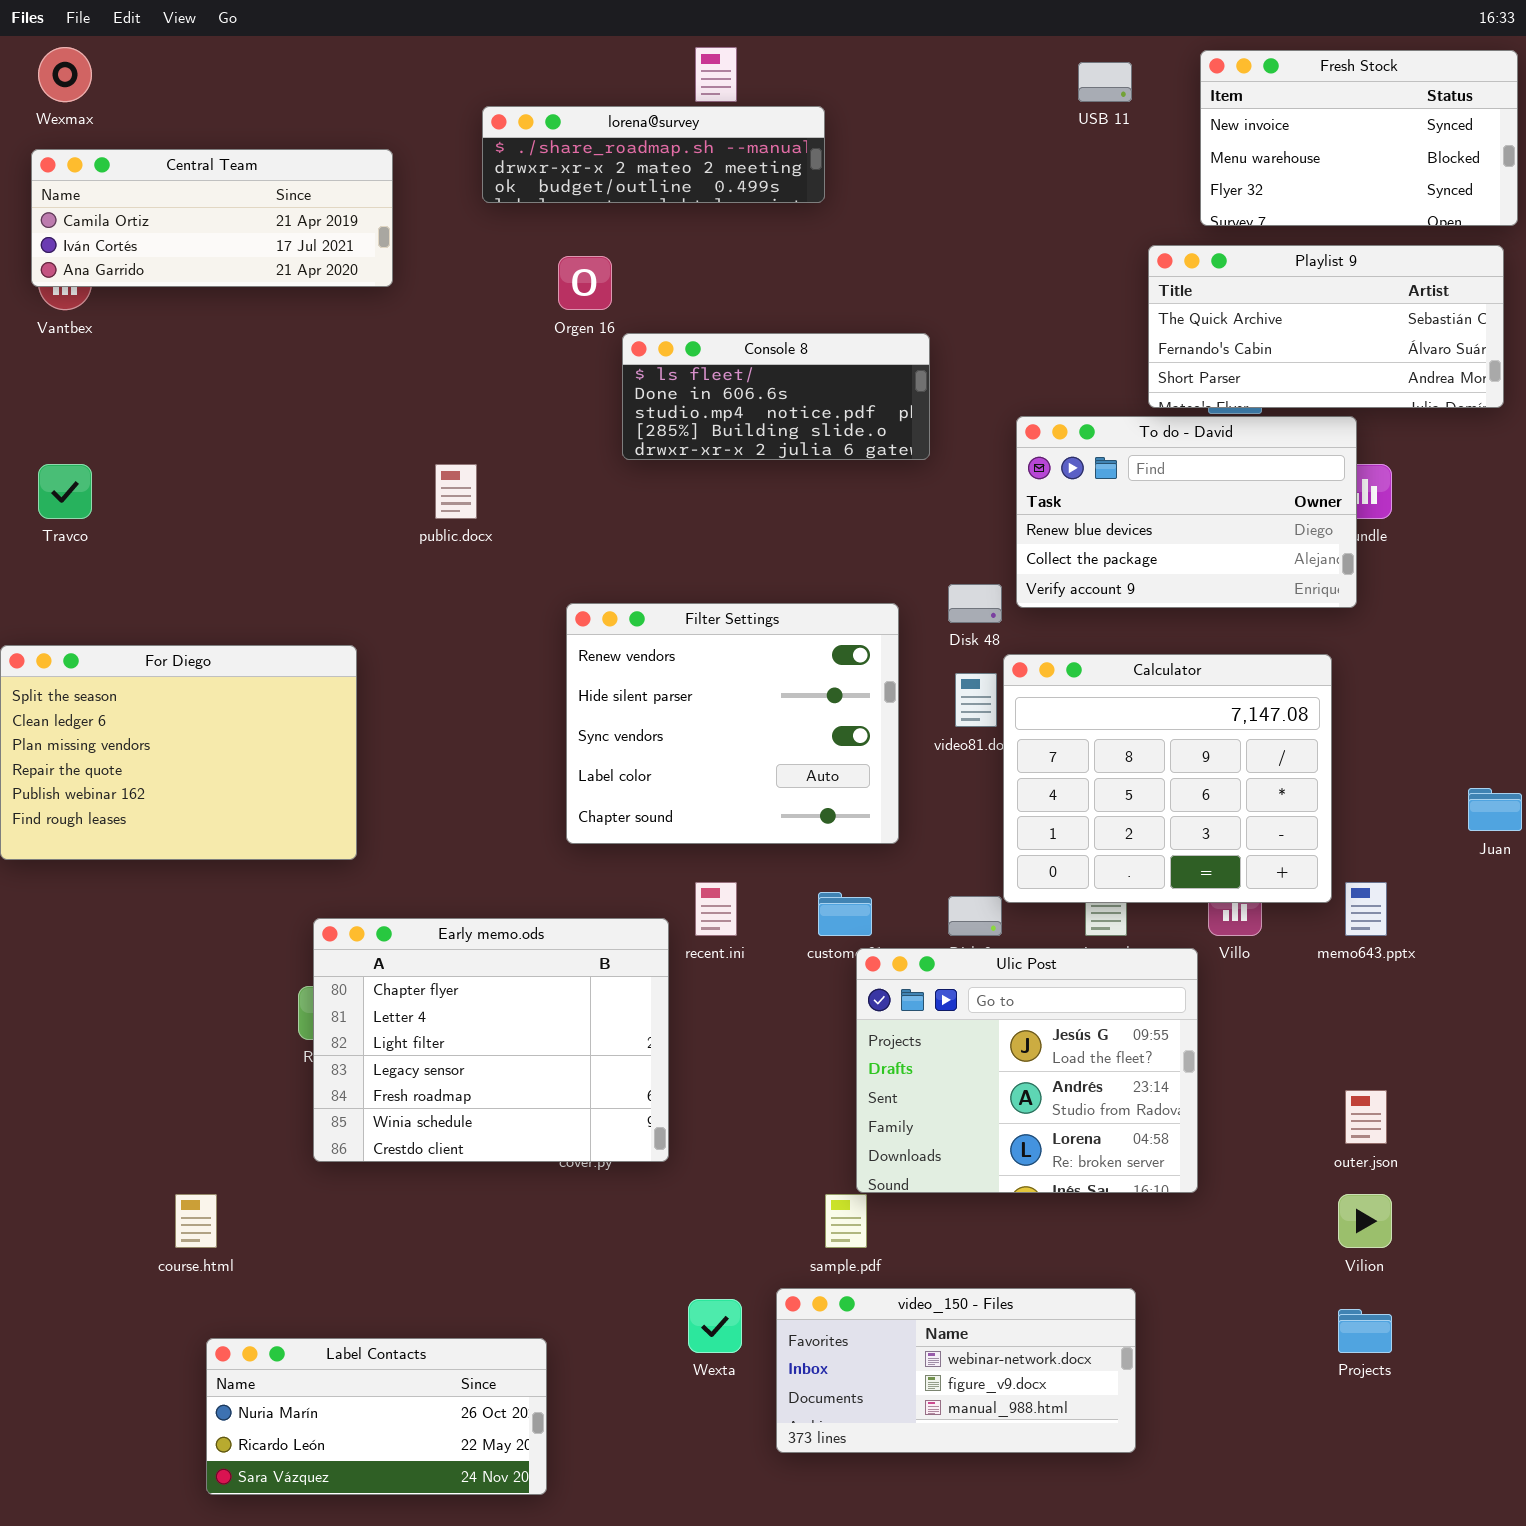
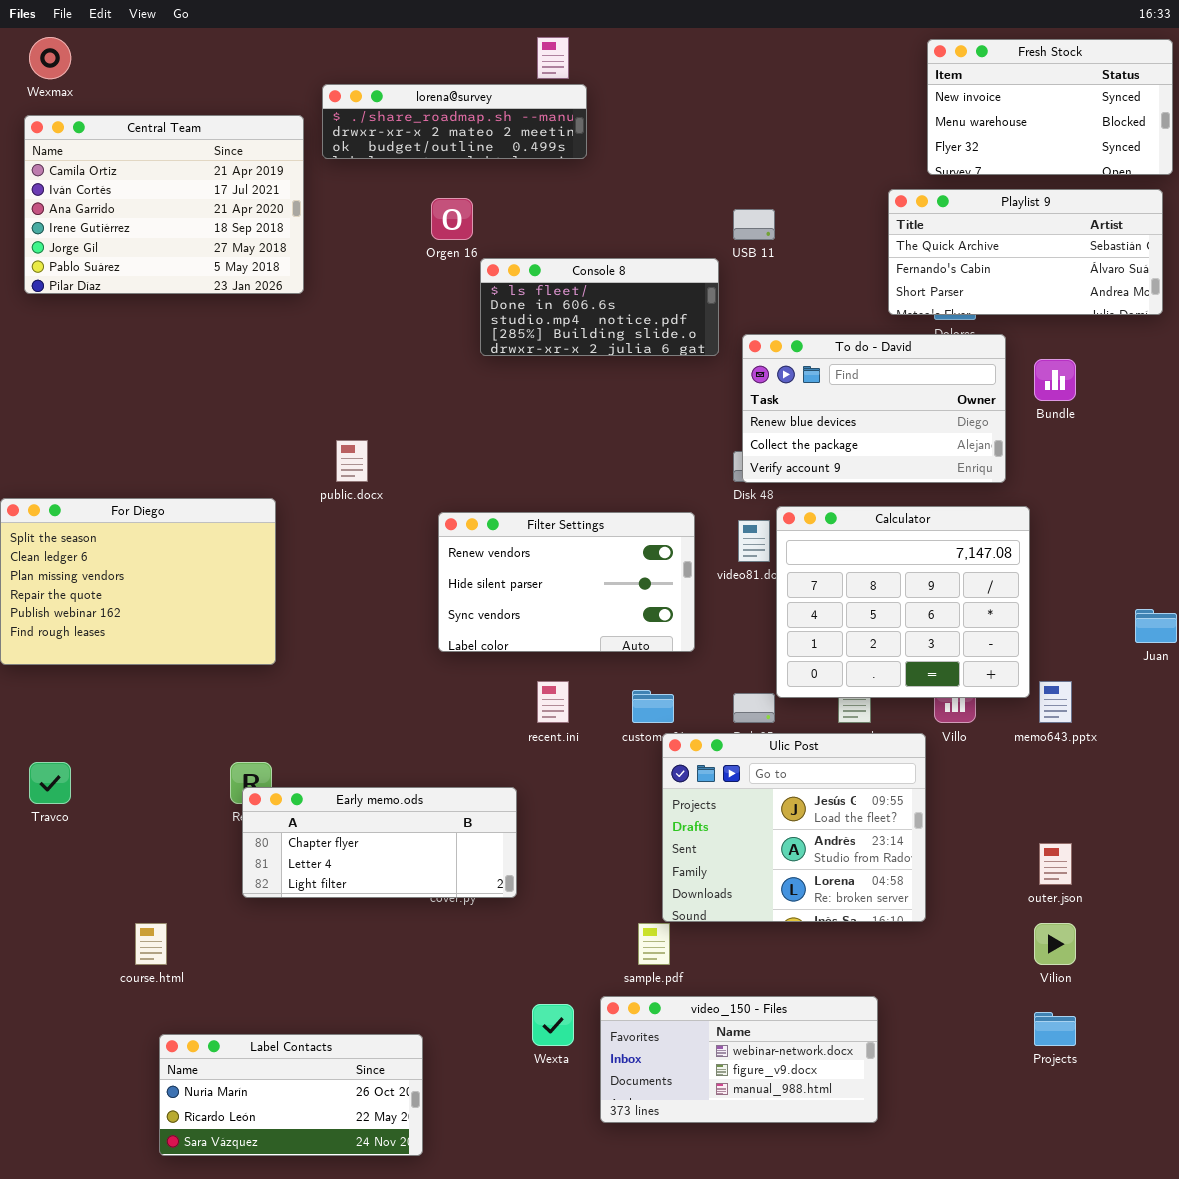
USB 11: [1078,62,1132,102] -> [733,209,775,240], moved
lorena@survey: [482,106,825,203] -> [322,84,587,159], moved
Central Team: [31,149,393,287] -> [24,115,304,294], resized
To do - David: [1016,416,1357,608] -> [742,334,1006,483], moved
Travco: [38,464,92,519] -> [29,762,71,804], moved
public.docx: [435,464,477,519] -> [336,440,368,482], moved
Filter Settings: [566,603,899,844] -> [438,512,695,652], resized
Early memo.ods: [313,918,669,1162] -> [242,787,517,898], resized

